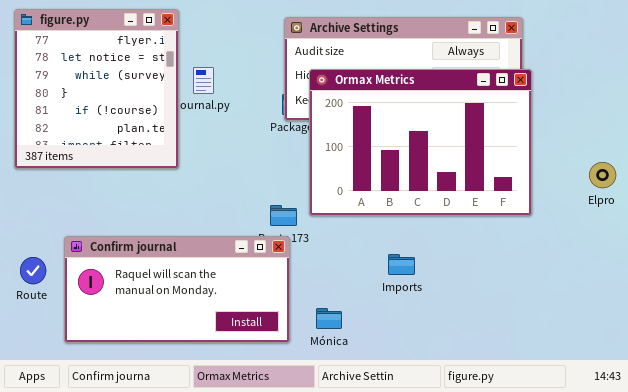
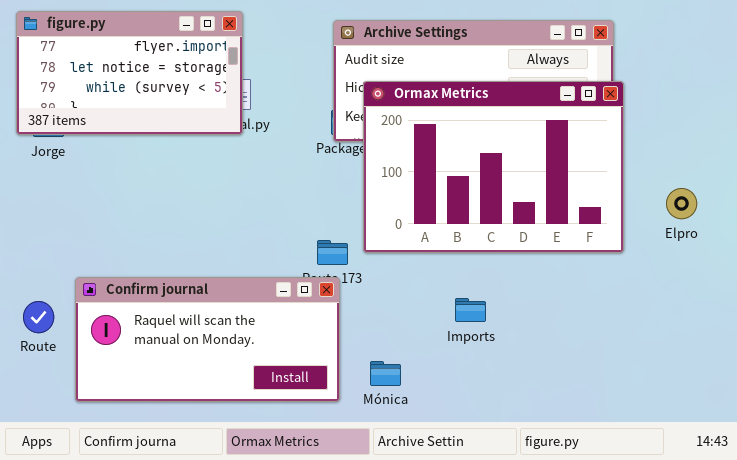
figure.py: [14,9,179,169] -> [16,11,243,135], resized
Elpro: [589,162,616,188] -> [666,188,697,219], moved

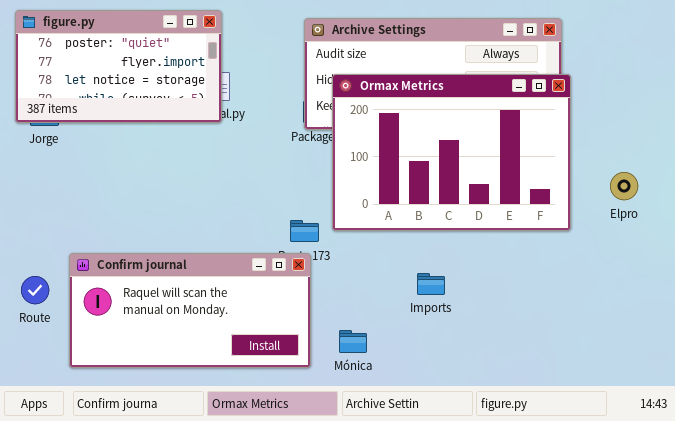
figure.py: [16,11,243,135] -> [15,10,222,123], scrolled up 1 row

